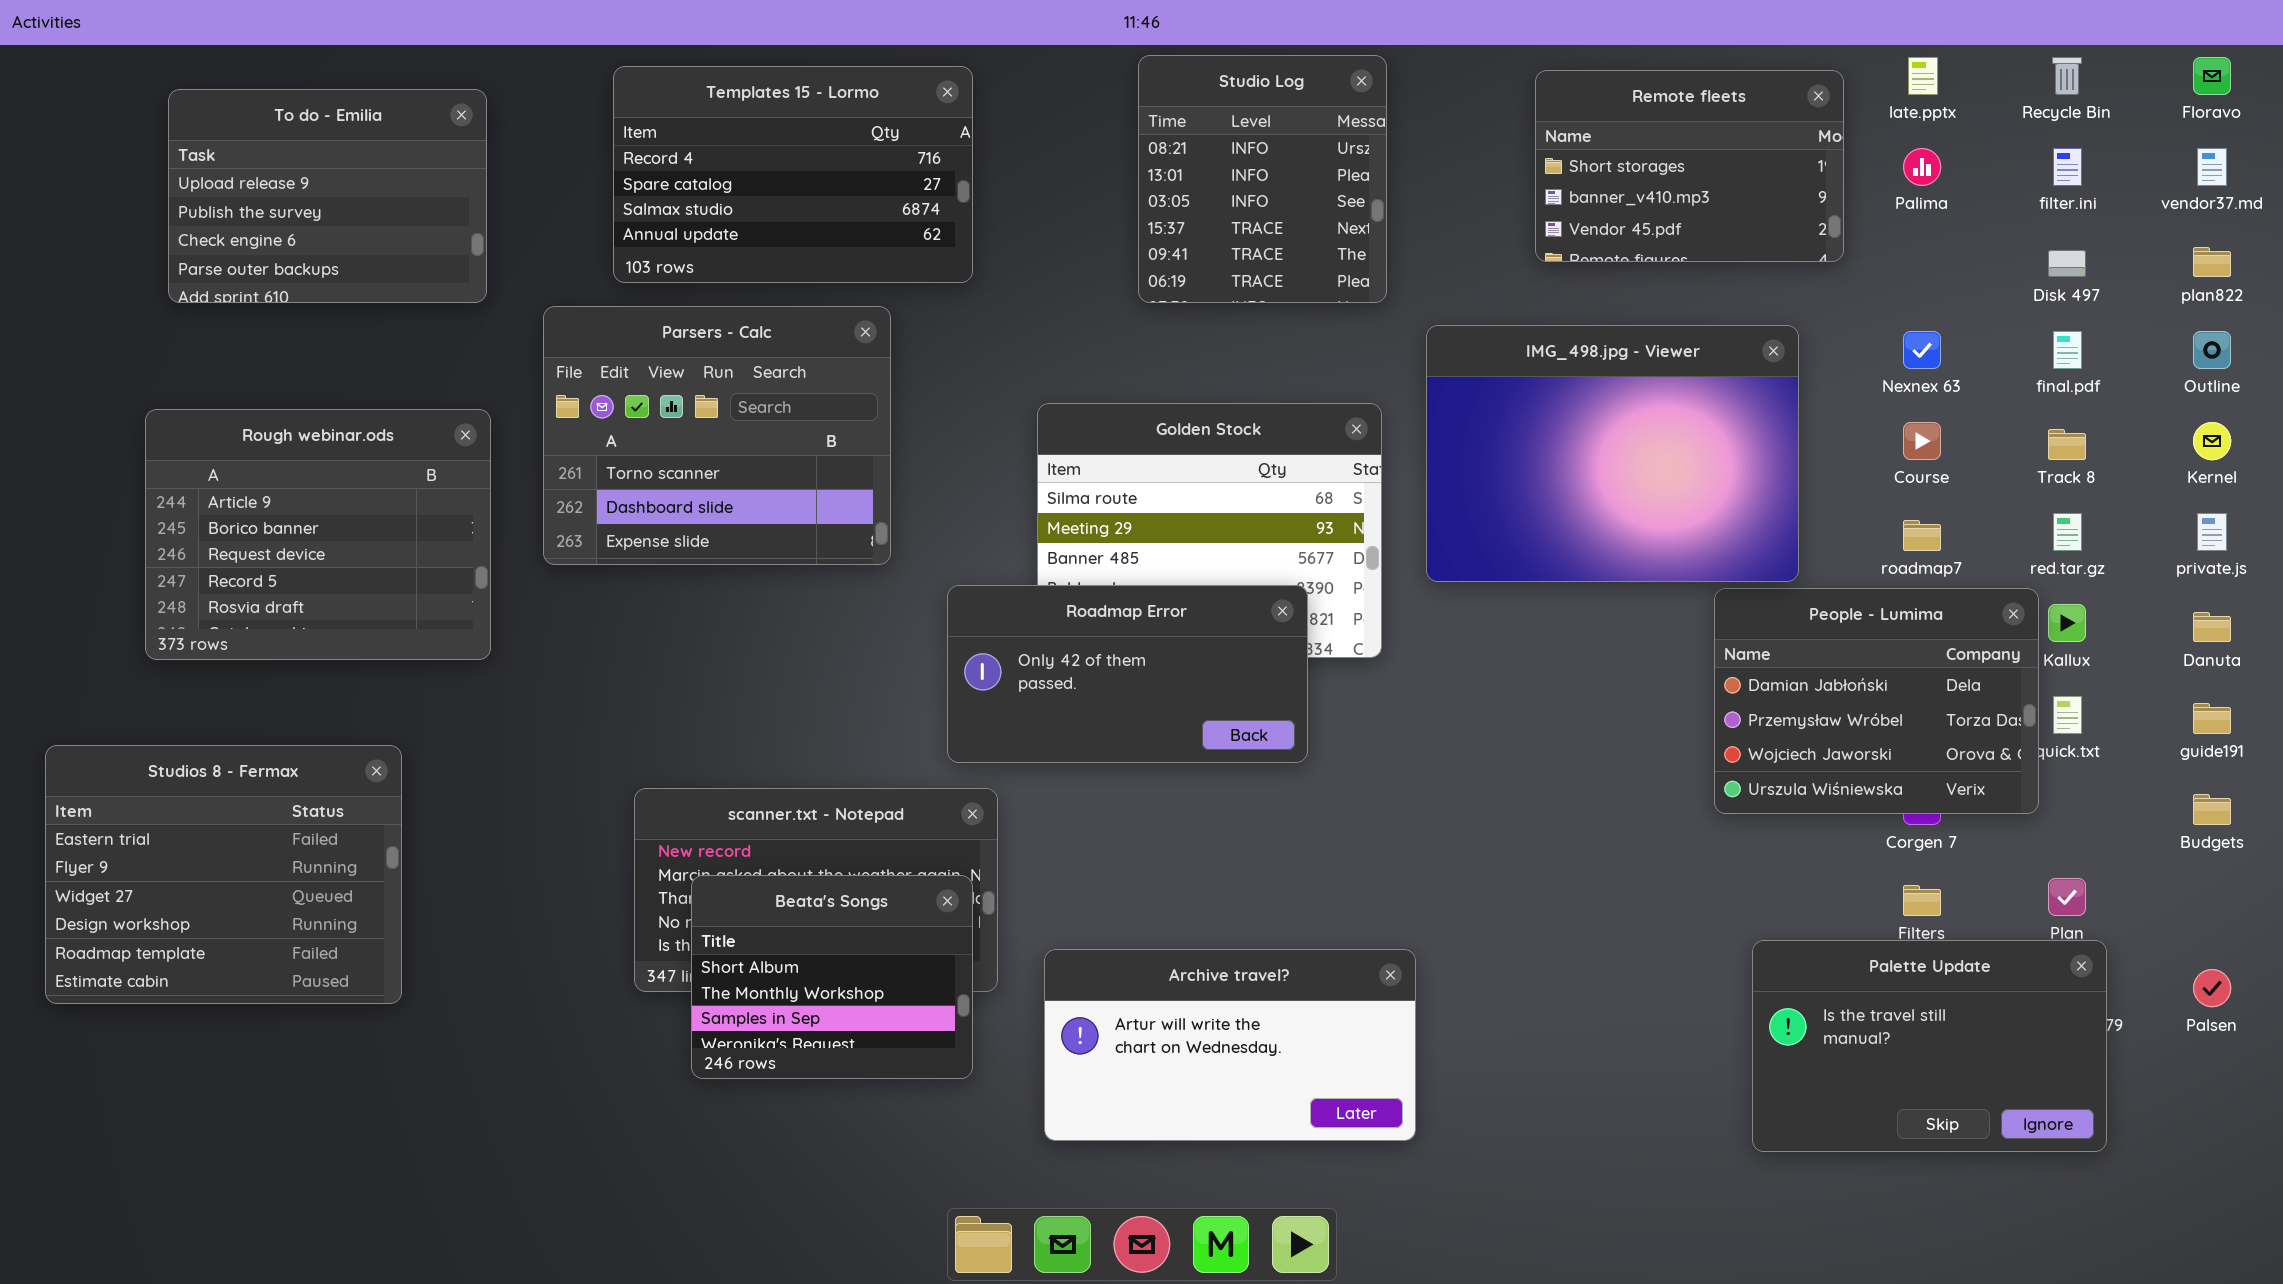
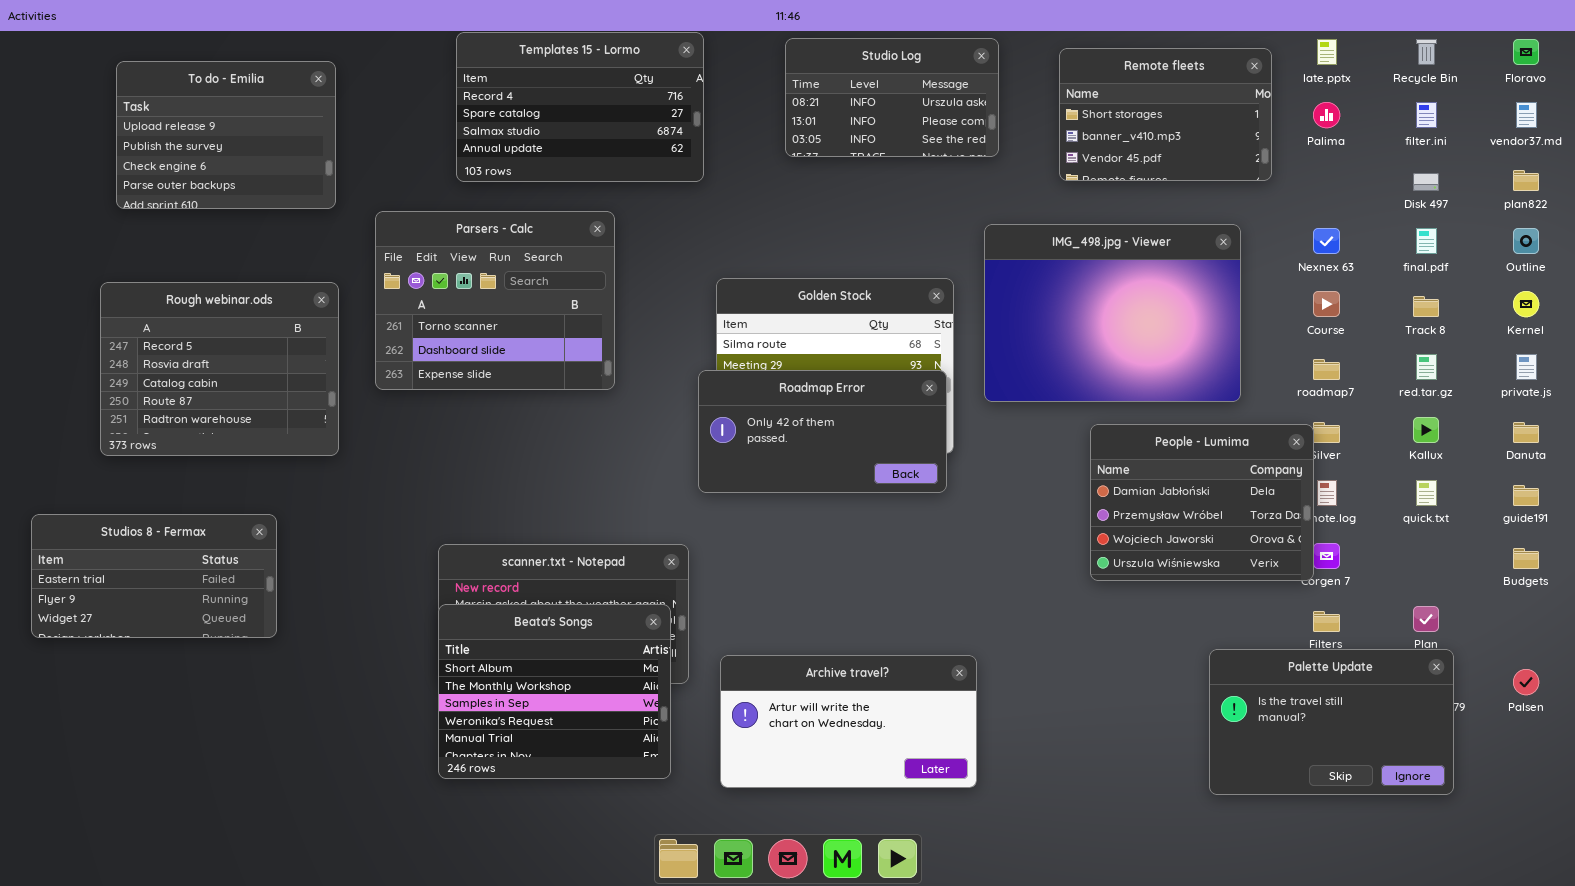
Studio Log: [1138,55,1387,303] -> [785,38,999,157], resized
Templates 15 - Lormo: [613,66,973,283] -> [456,32,704,182], moved
Rough webinar.ods: [145,409,491,660] -> [100,282,339,456], scrolled down 3 rows
Roadmap Error: [947,585,1308,763] -> [698,370,947,493], moved
People - Lumima: [1714,588,2039,814] -> [1090,424,1314,581], moved
Studios 8 - Fermax: [45,745,402,1004] -> [31,514,277,638], resized
Beata's Songs: [691,875,973,1079] -> [438,604,671,779], resized

